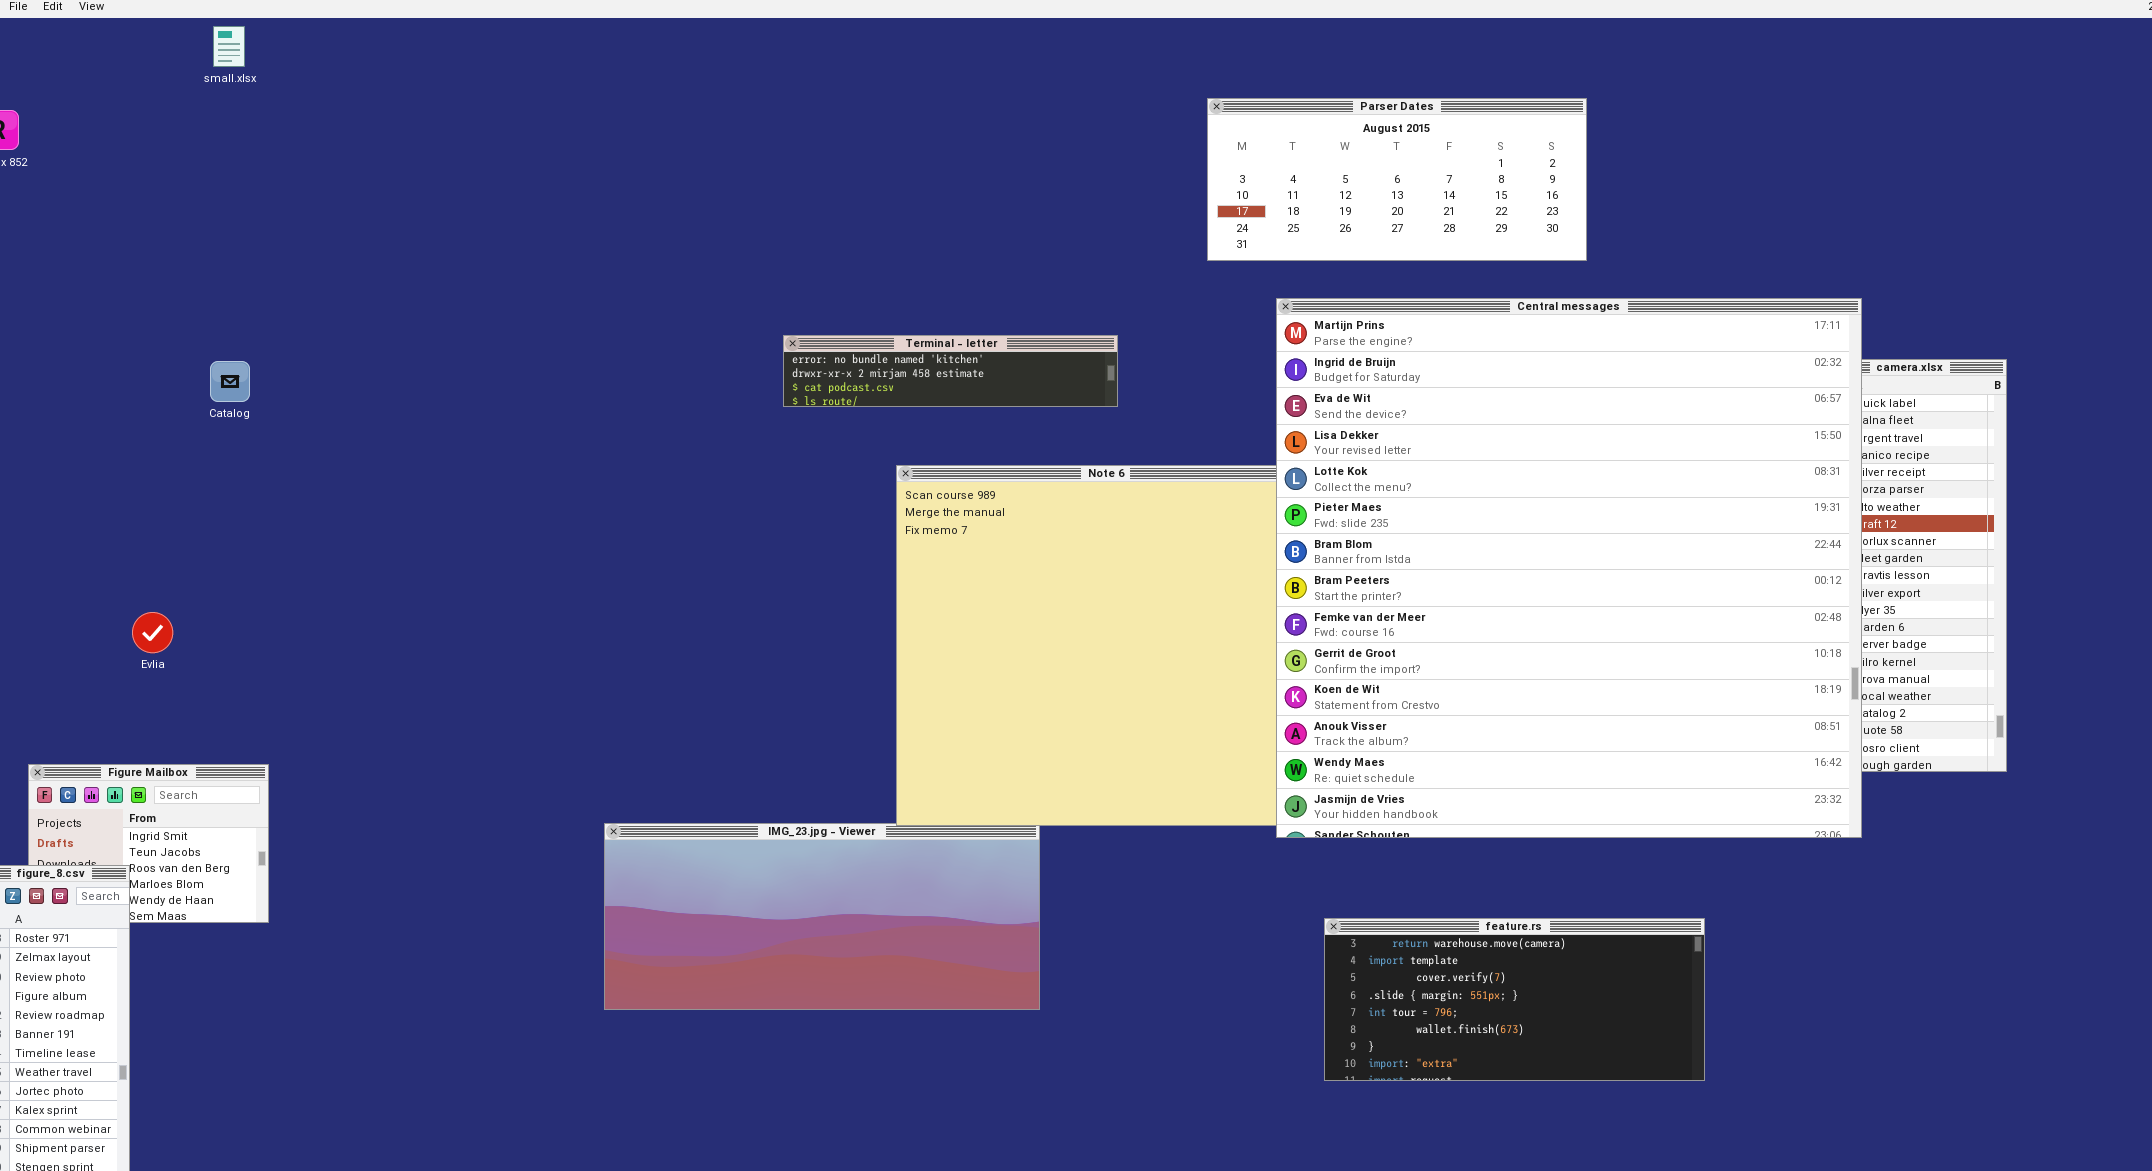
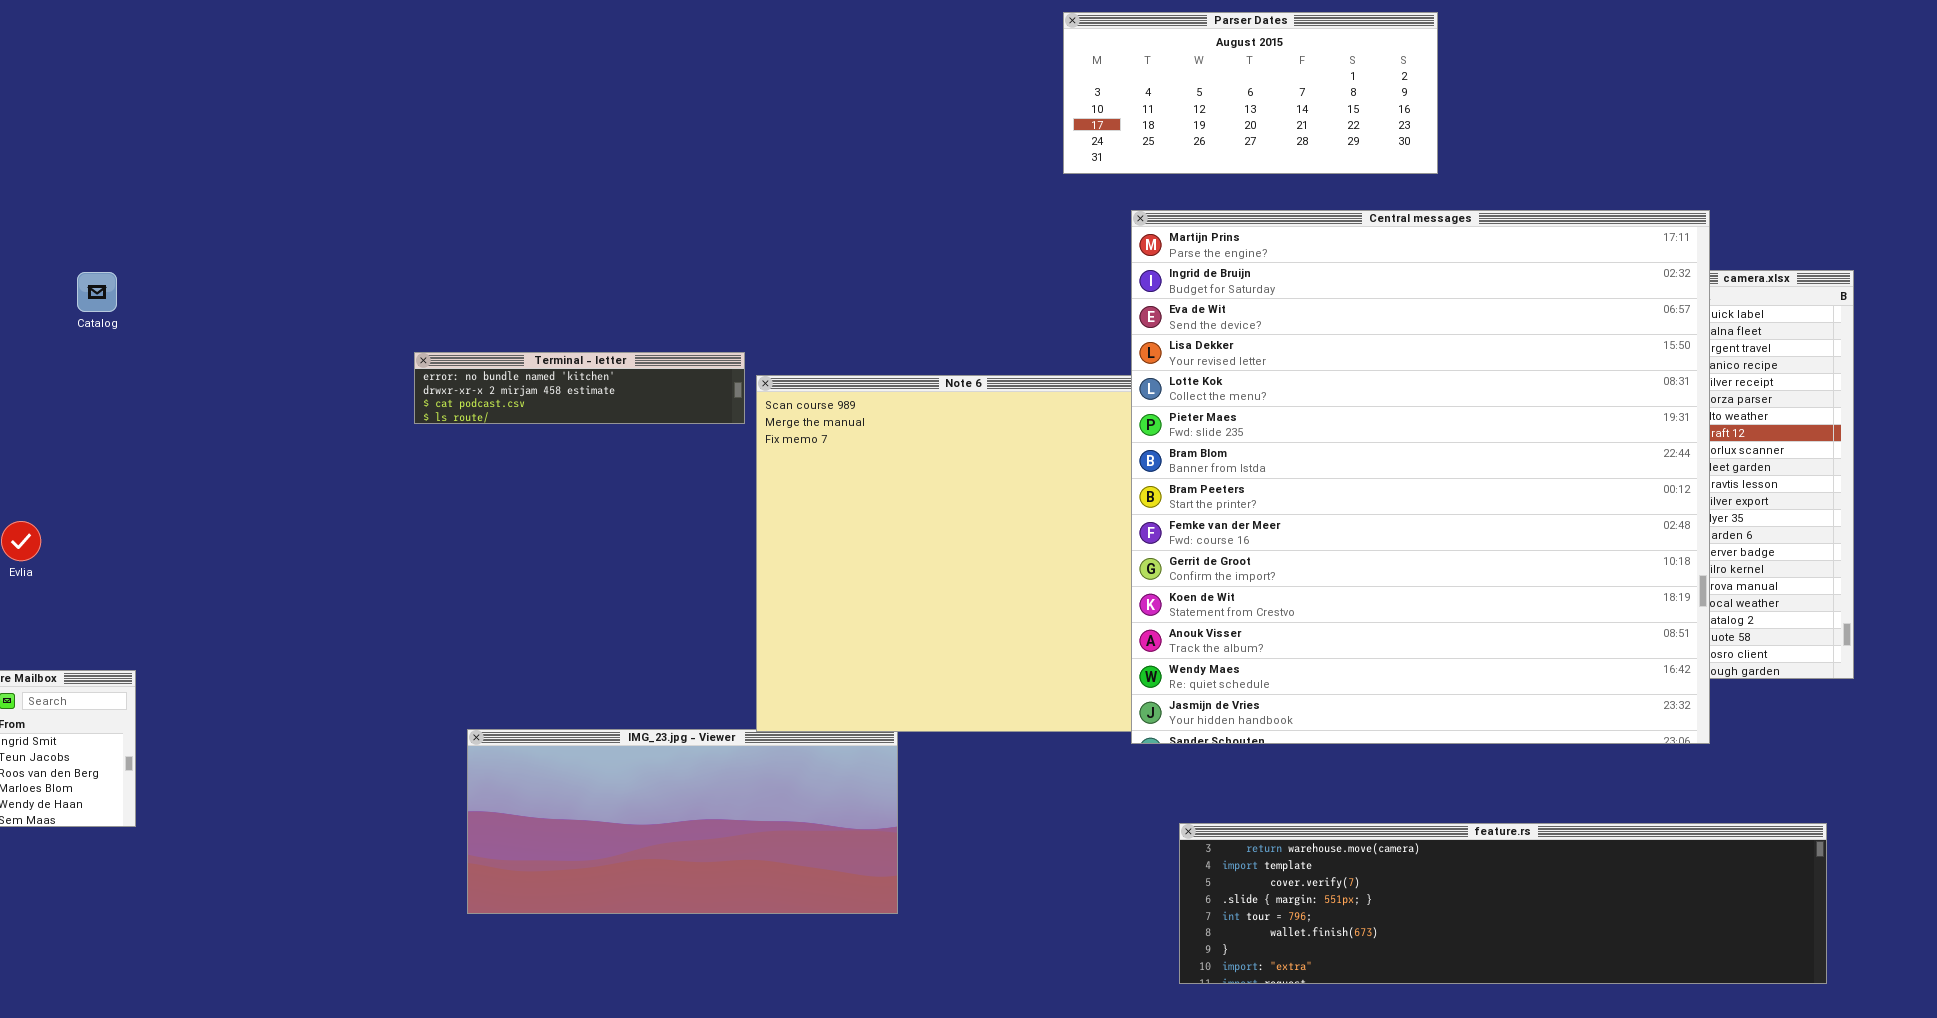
Terminal - letter: [783,335,1118,407] -> [414,352,745,424], moved
feature.rs: [1324,918,1705,1081] -> [1179,823,1827,984], resized

